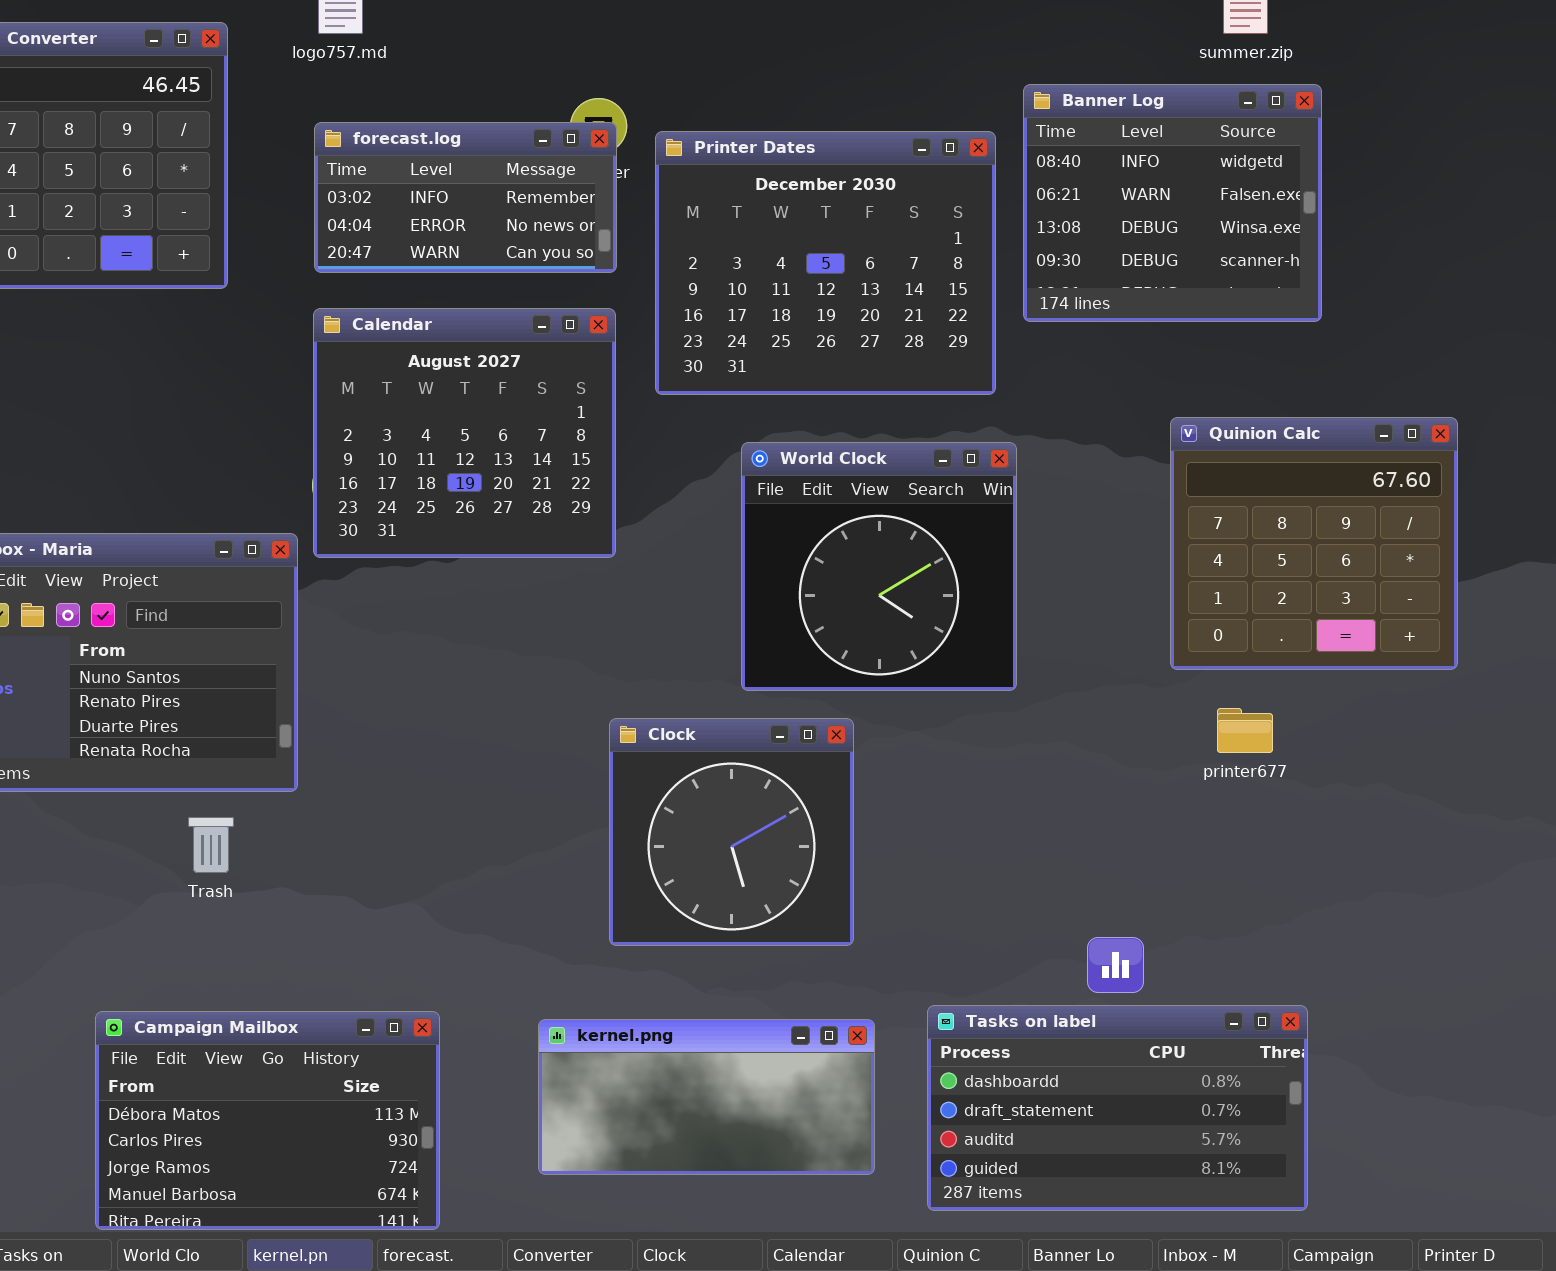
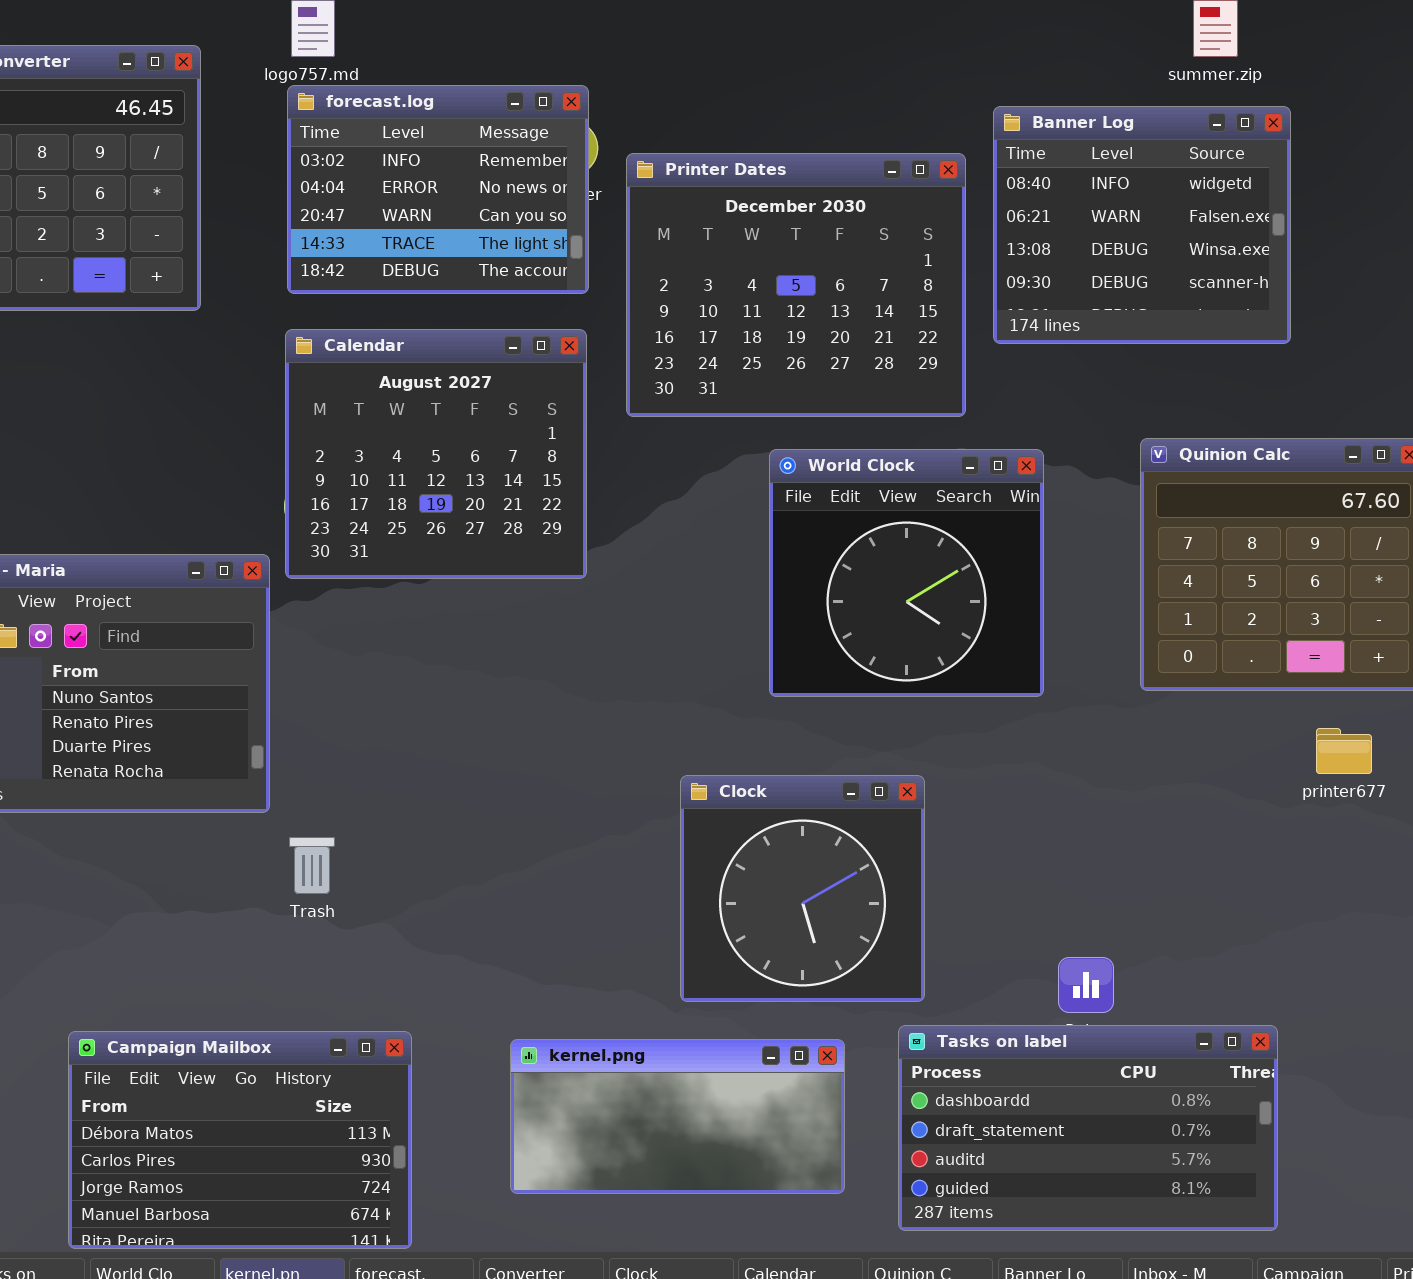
forecast.log: [314,122,617,273] -> [287,85,589,294], resized
World Clock: [741,442,1017,691] -> [769,449,1044,697], moved
printer677: [1217,708,1273,753] -> [1316,728,1372,774], moved
Clock: [609,718,854,946] -> [680,775,925,1002], moved
Trash: [188,817,234,873] -> [289,837,335,894], moved

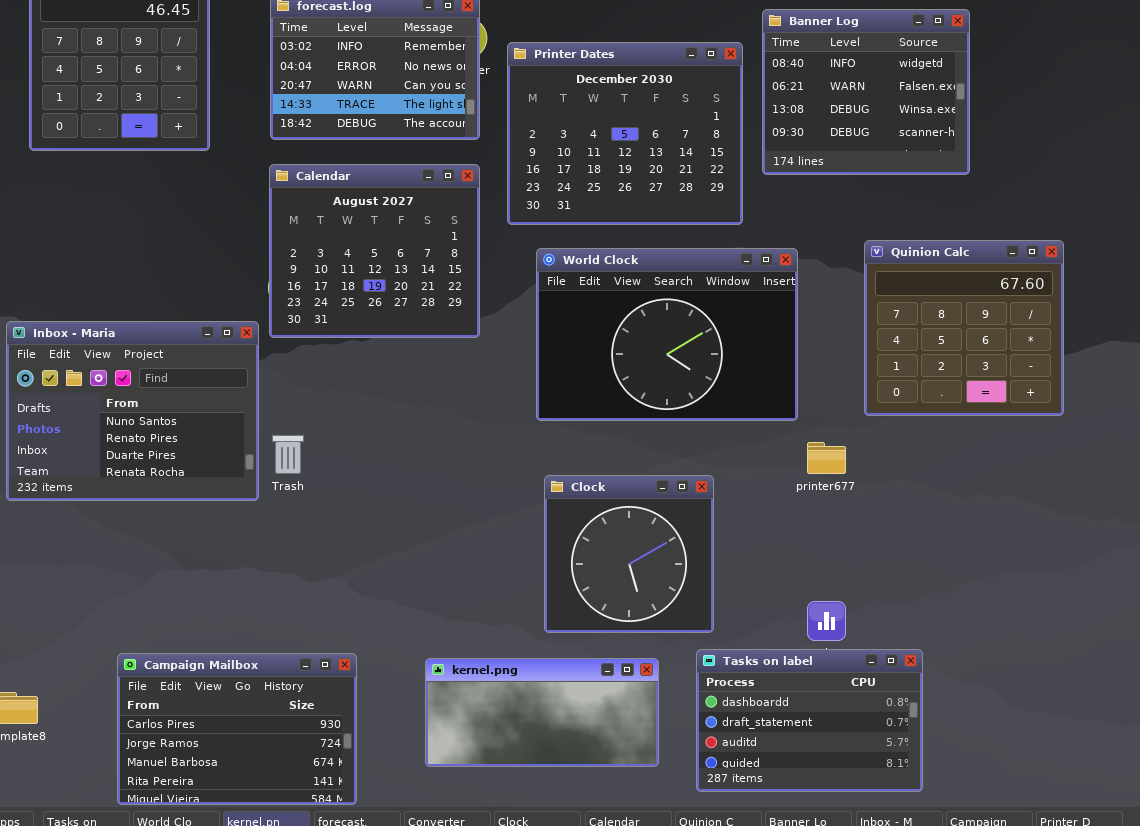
World Clock: [769,449,1044,697] -> [536,248,798,421], resized
printer677: [1316,728,1372,774] -> [807,442,846,474], moved
Trash: [289,837,335,894] -> [272,435,304,474], moved
Tasks on label: [898,1025,1278,1231] -> [696,649,923,792], resized
Campaign Mailbox: [68,1031,412,1249] -> [117,653,357,805], scrolled down 1 row

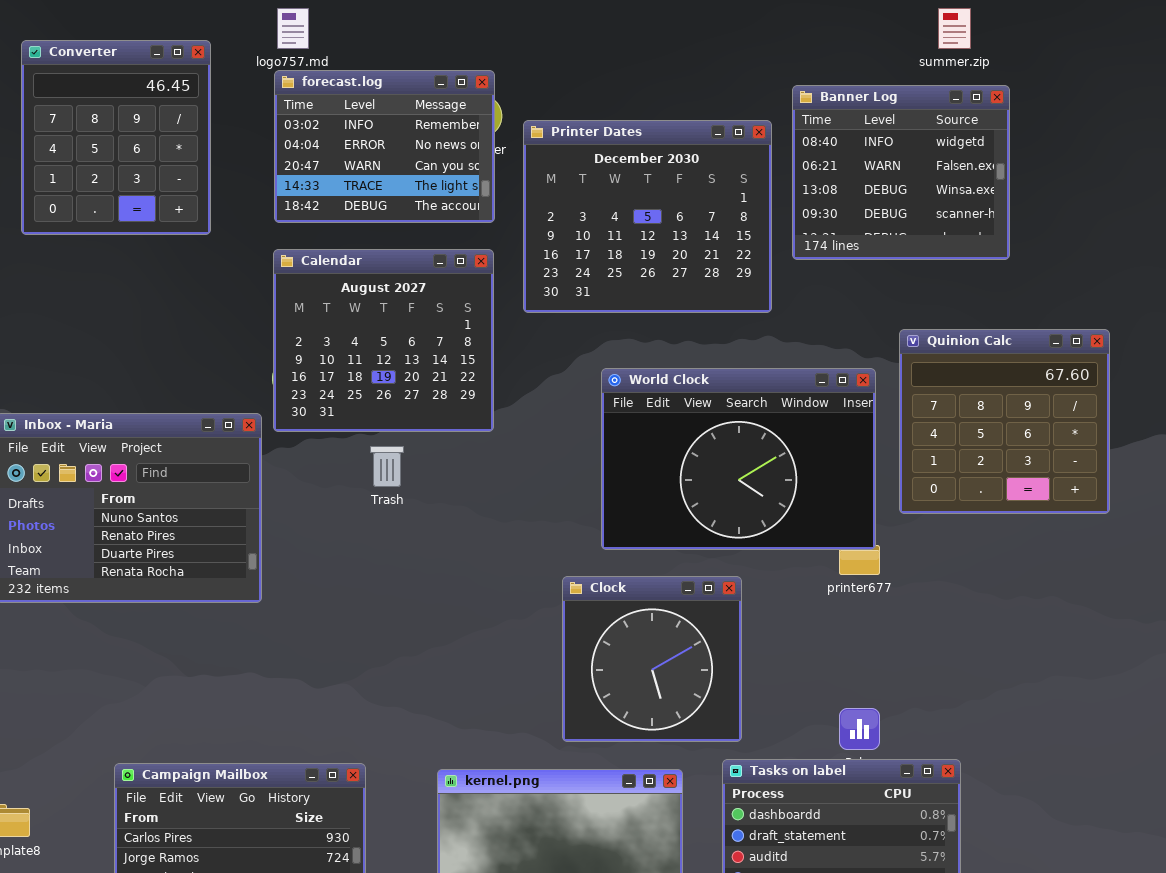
World Clock: [536,248,798,421] -> [601,368,876,550], moved
Trash: [272,435,304,474] -> [370,446,404,487], moved

